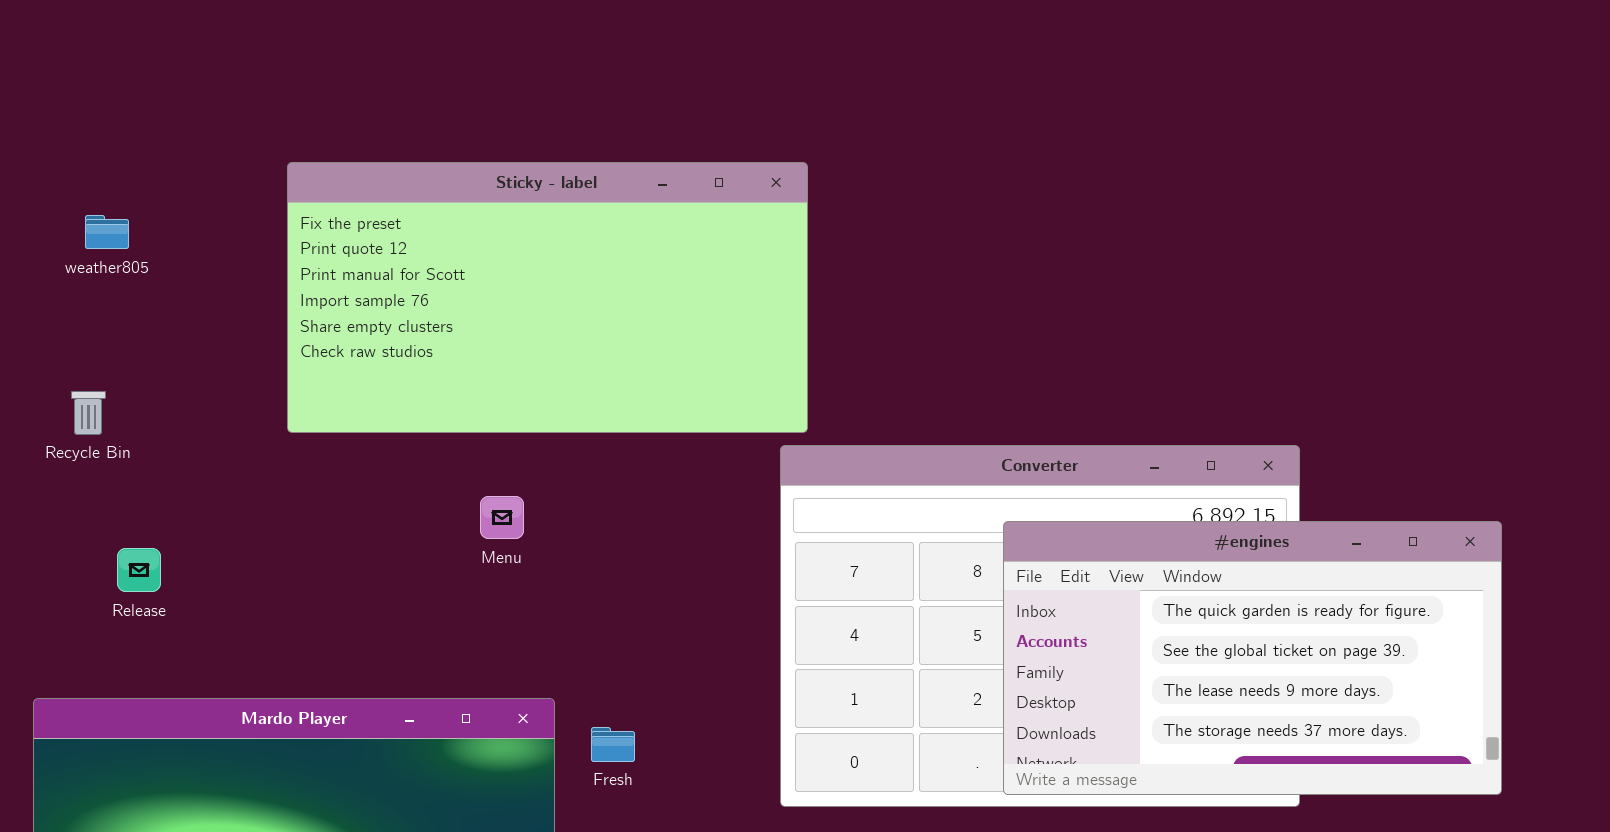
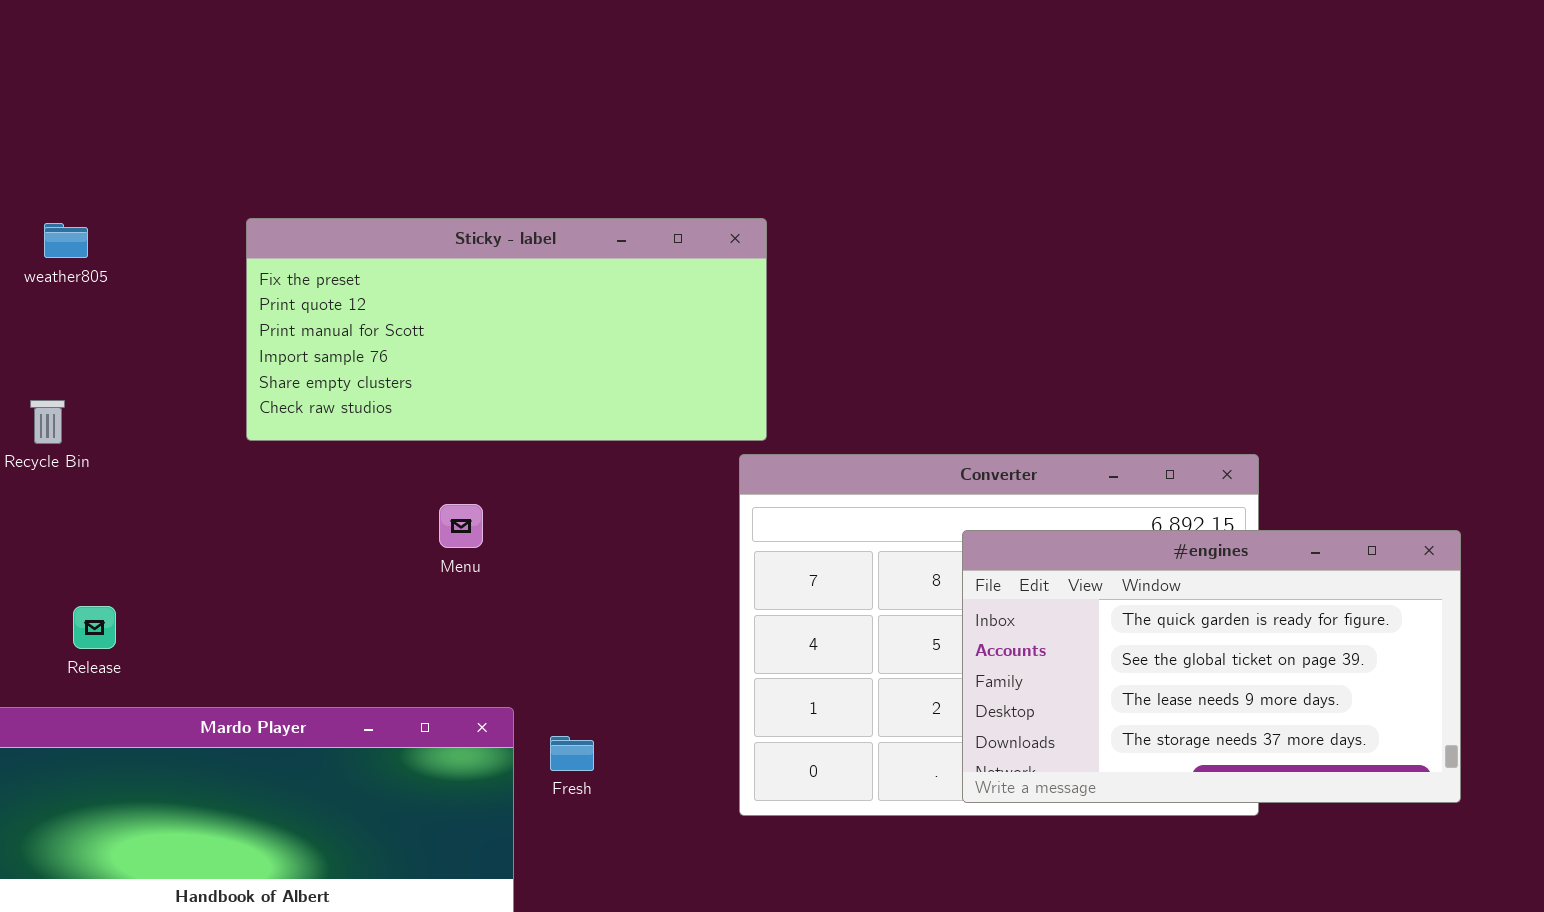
Sticky - label: [287,162,808,433] -> [246,218,767,441], resized
Release: [117,548,161,592] -> [73,606,116,649], moved

